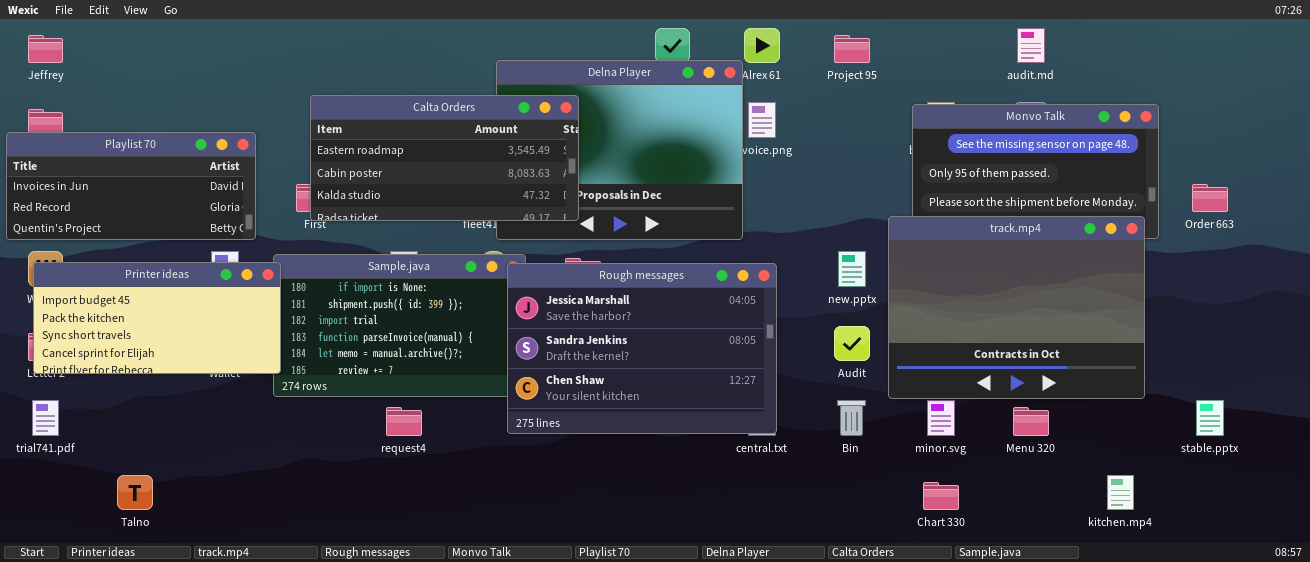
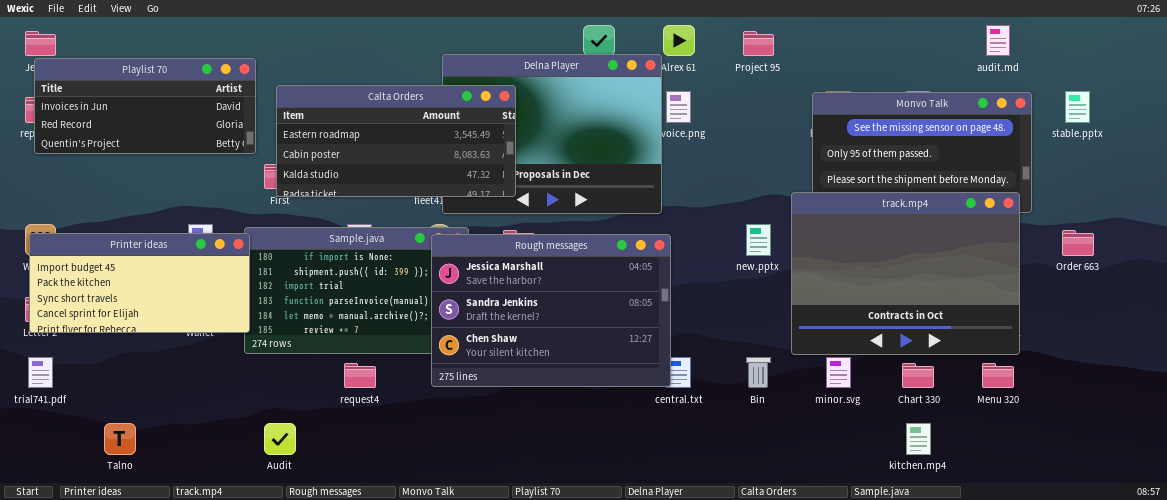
audit.md: [1017,28,1045,63] -> [986,25,1010,56], moved
Playlist 70: [6,132,256,240] -> [34,58,256,154], moved
Order 663: [1192,184,1228,212] -> [1062,230,1094,256], moved
Rough messages: [507,263,777,434] -> [431,234,671,387], moved
Audit: [834,326,870,361] -> [264,423,296,455], moved
stable.pptx: [1196,400,1224,436] -> [1065,91,1090,123], moved
Menu 320: [1013,407,1049,436] -> [982,363,1014,388], moved
kitchen.mp4: [1107,475,1134,510] -> [906,423,931,455], moved
Chart 330: [923,482,959,510] -> [902,363,934,388], moved

